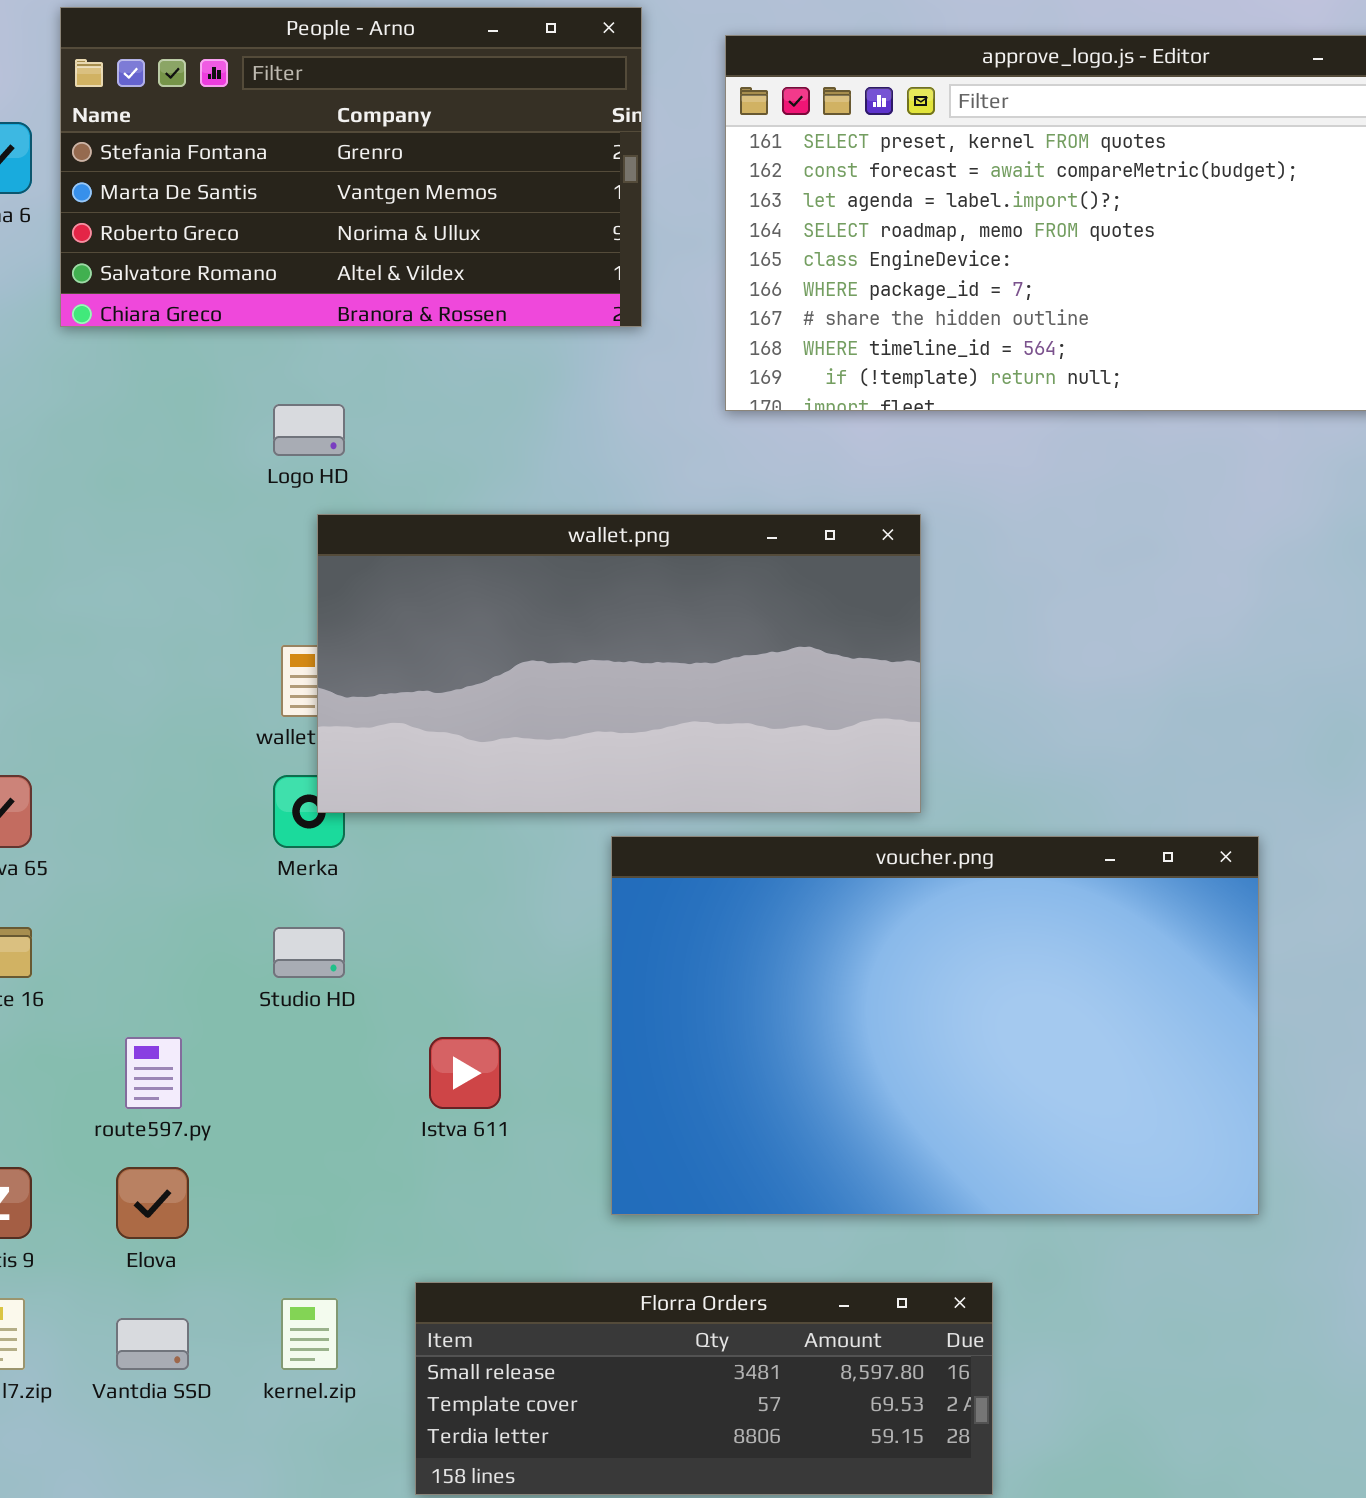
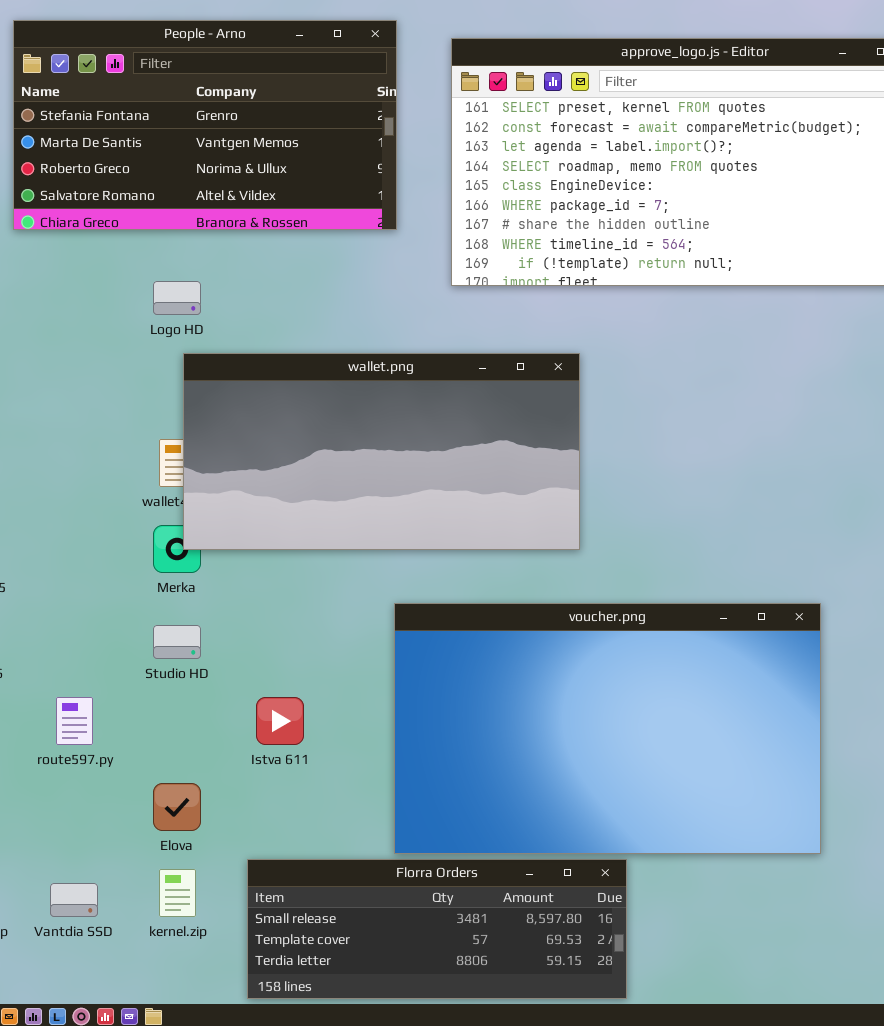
voucher.png: [611,836,1259,1215] -> [394,603,821,854], moved
Elova: [116,1167,189,1239] -> [153,783,201,831], moved

